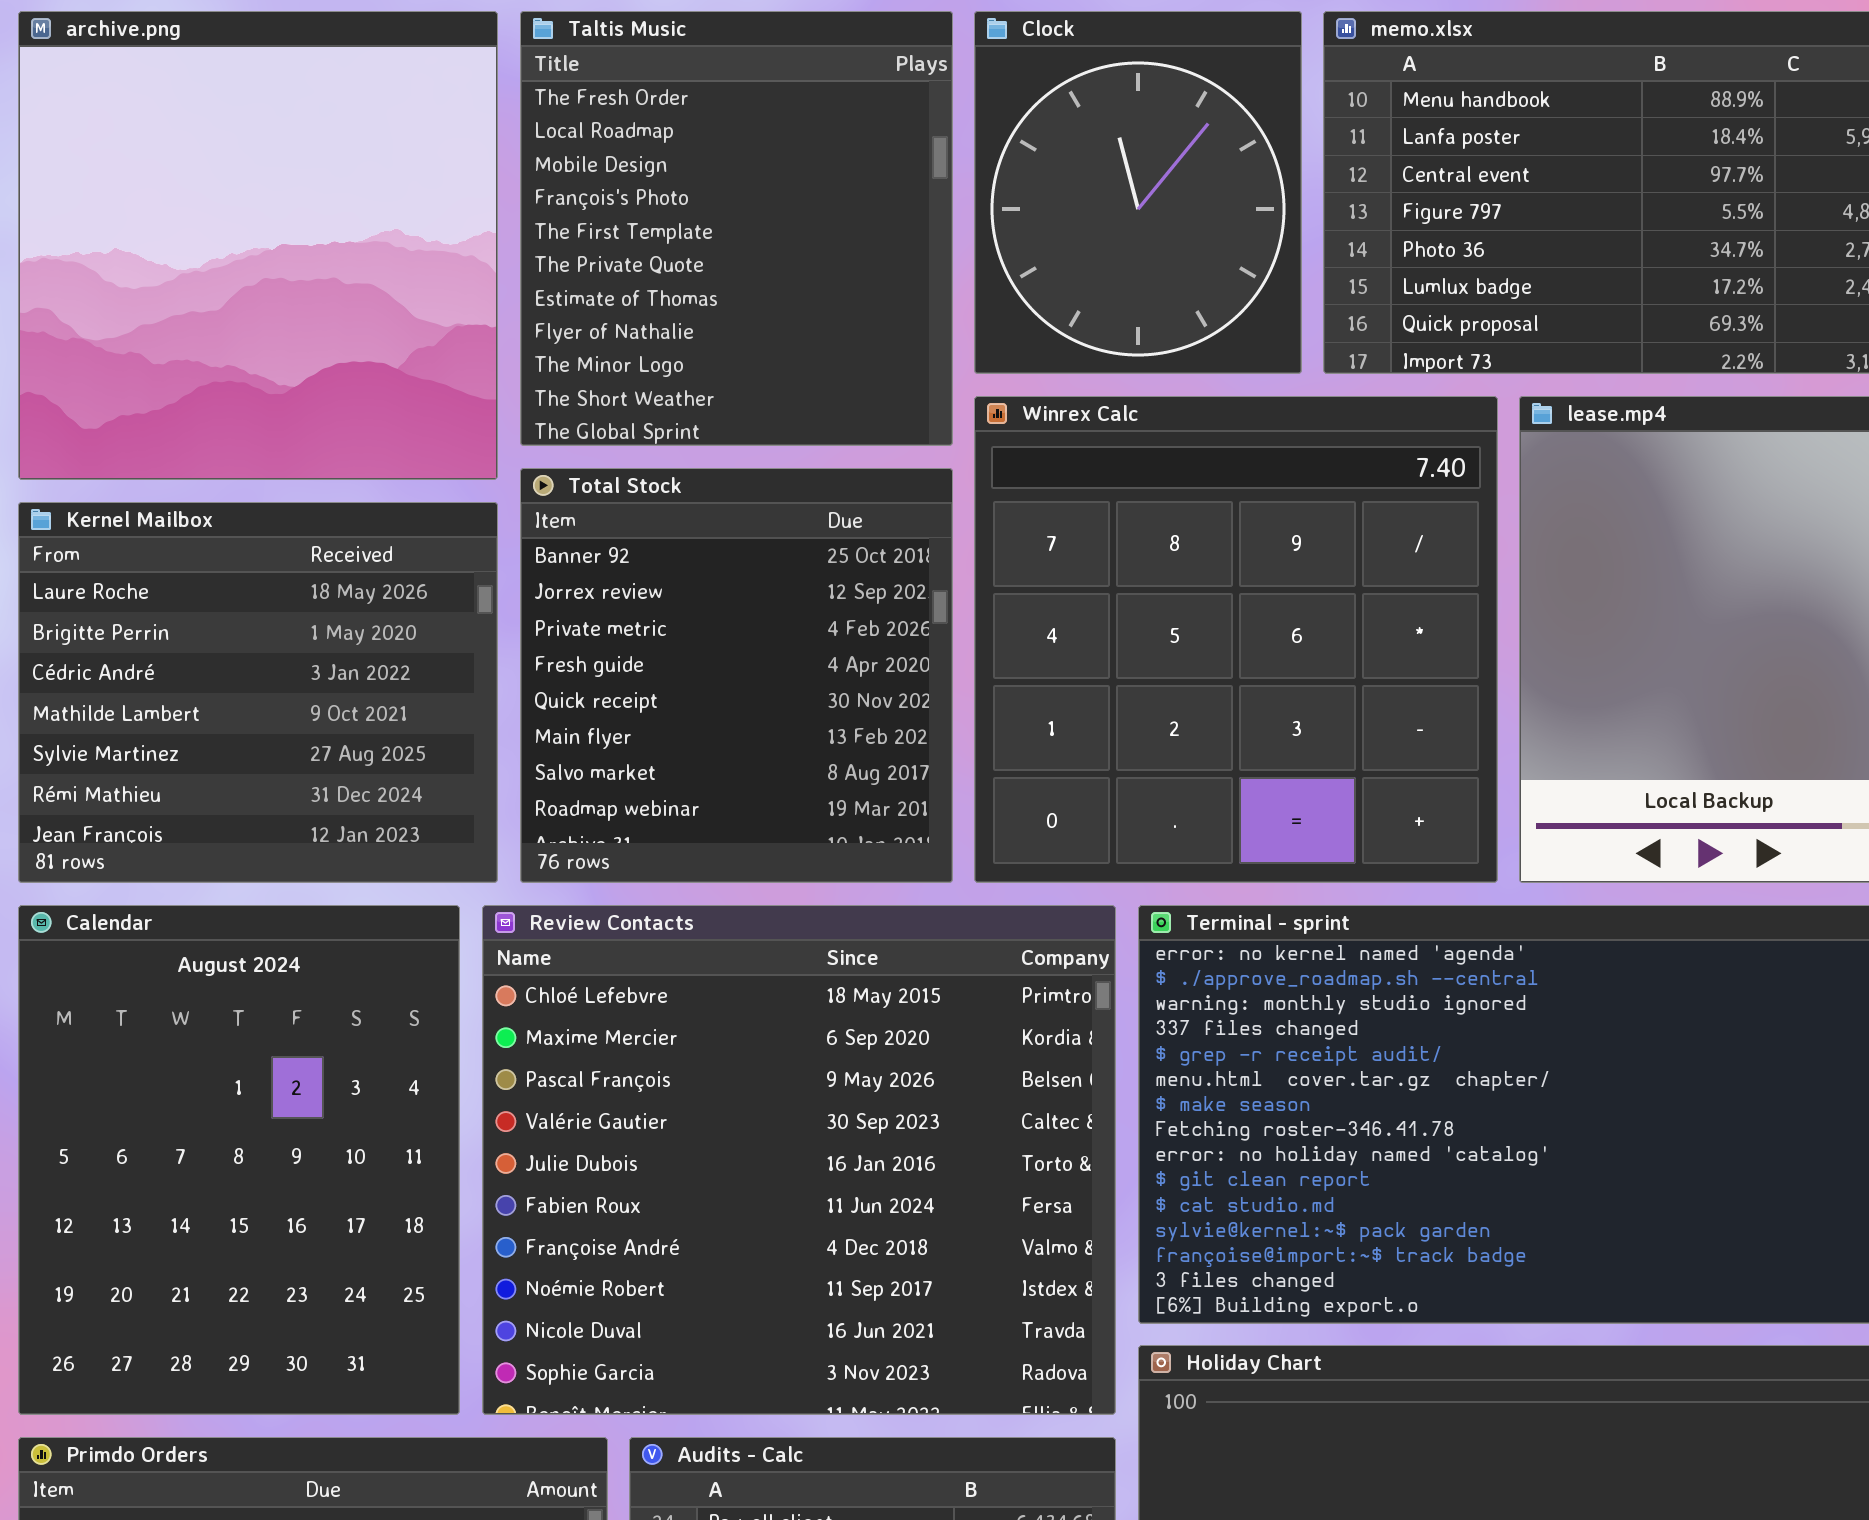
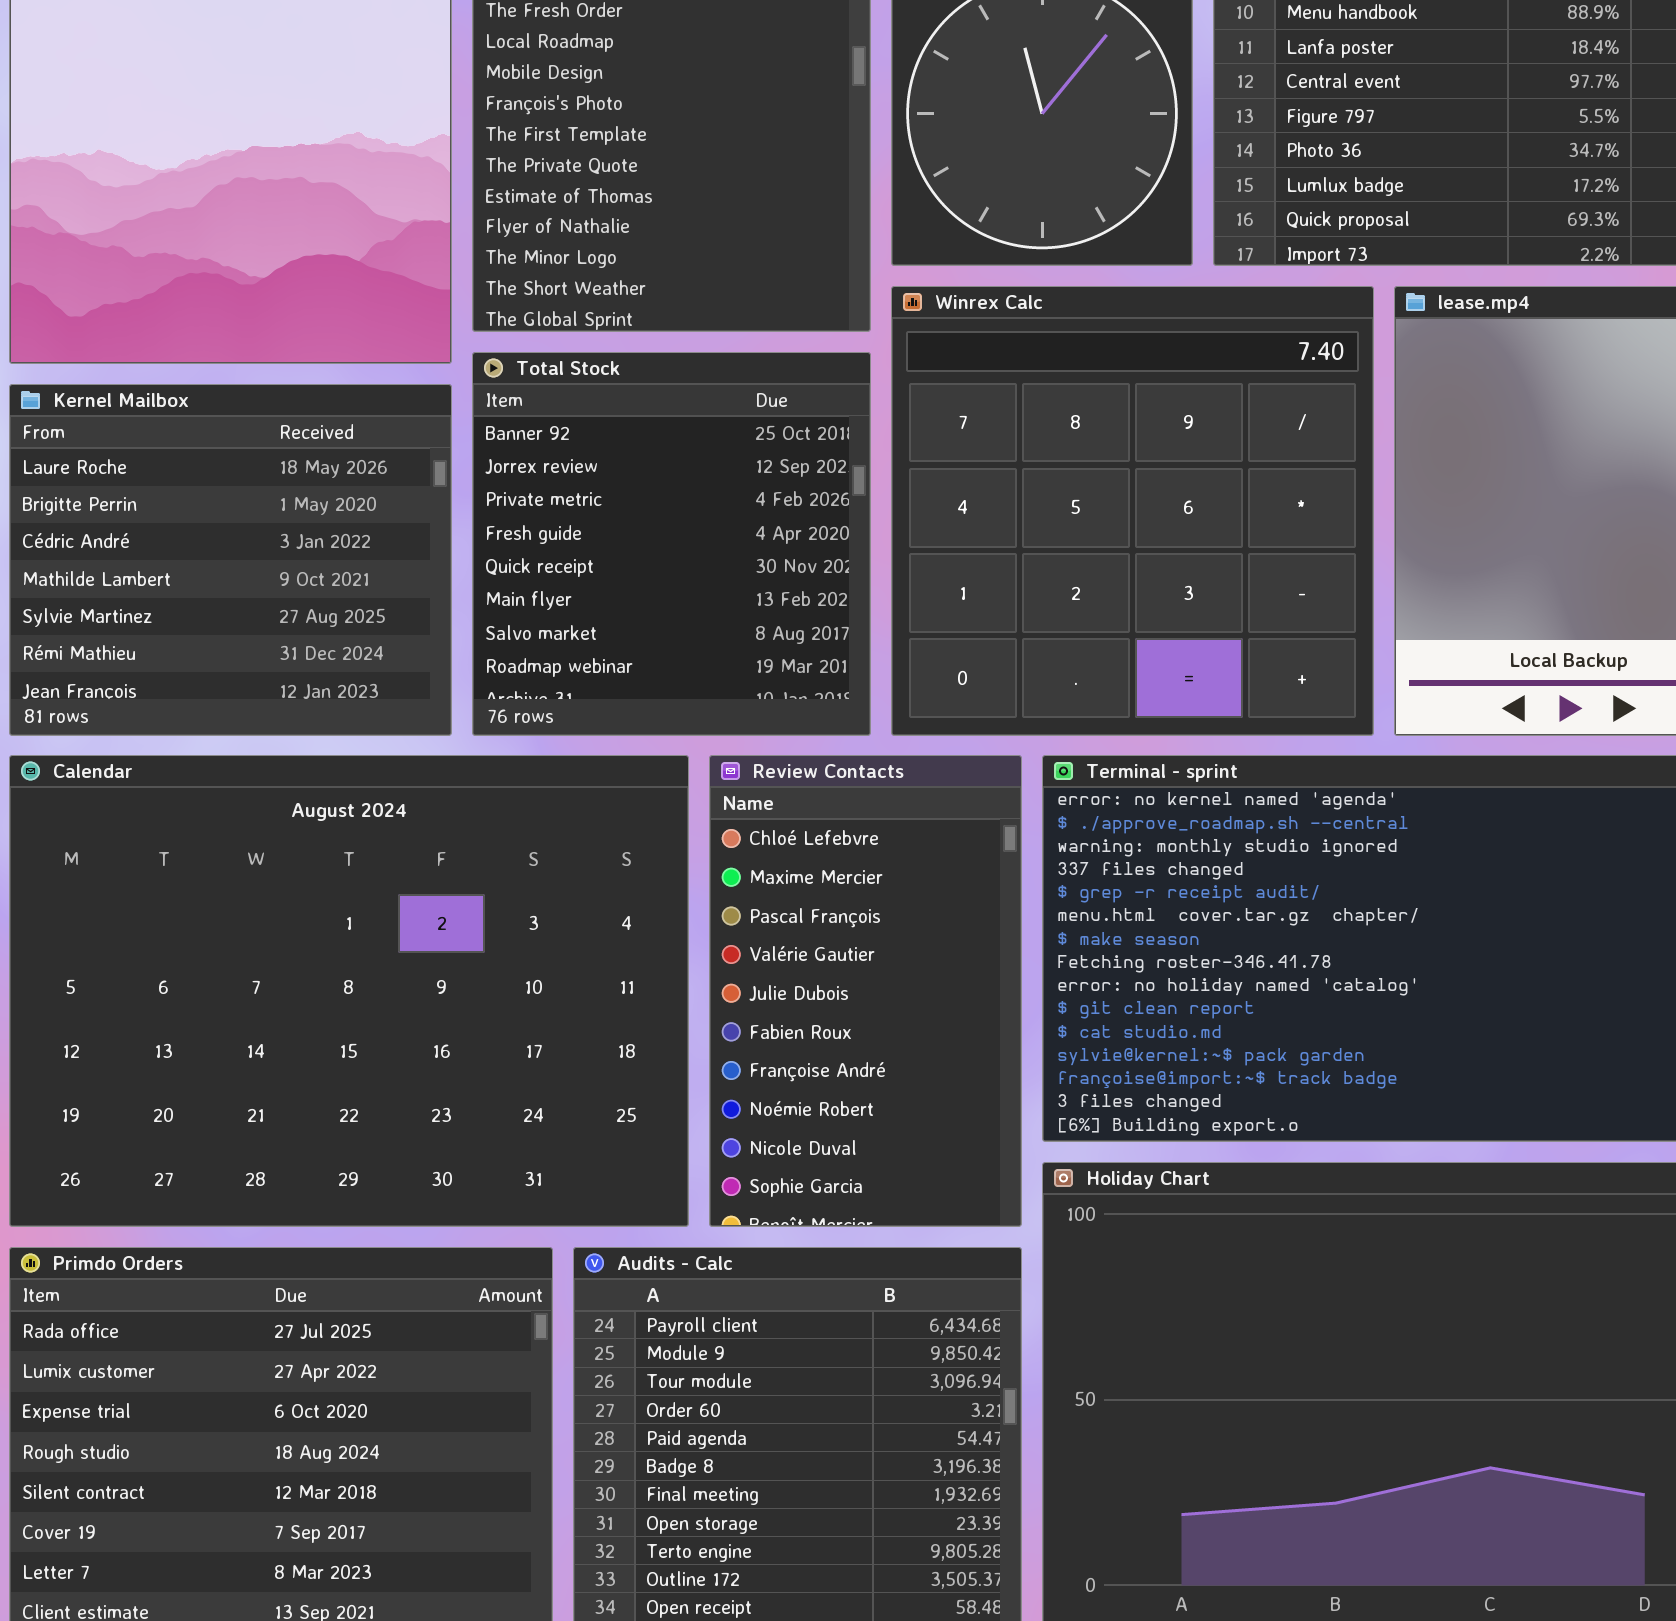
Calendar: [18,905,460,1415] -> [9,755,689,1227], resized
Review Contacts: [482,905,1116,1415] -> [709,755,1022,1227], resized

